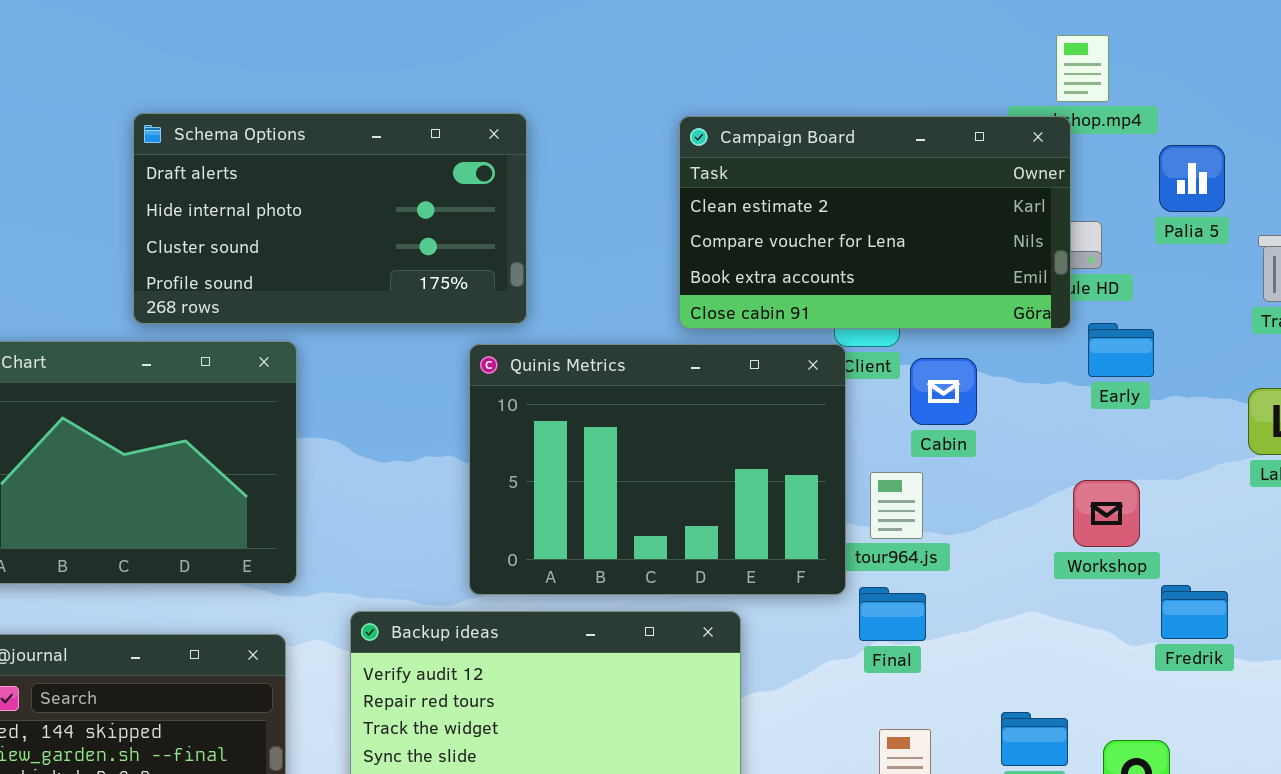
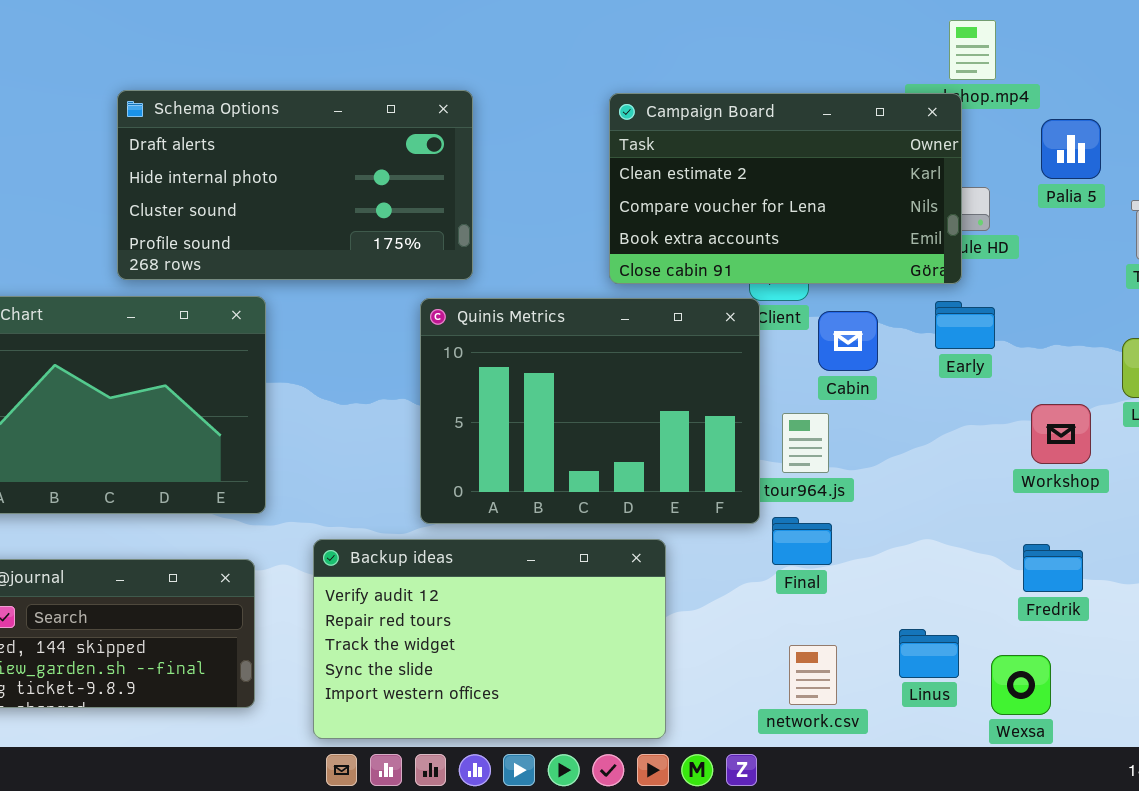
Early: [1088,323,1154,377] -> [935,301,995,349], moved
Workshop: [1073,480,1140,547] -> [1031,404,1091,464], moved
Fredrik: [1161,585,1228,639] -> [1023,544,1083,592], moved

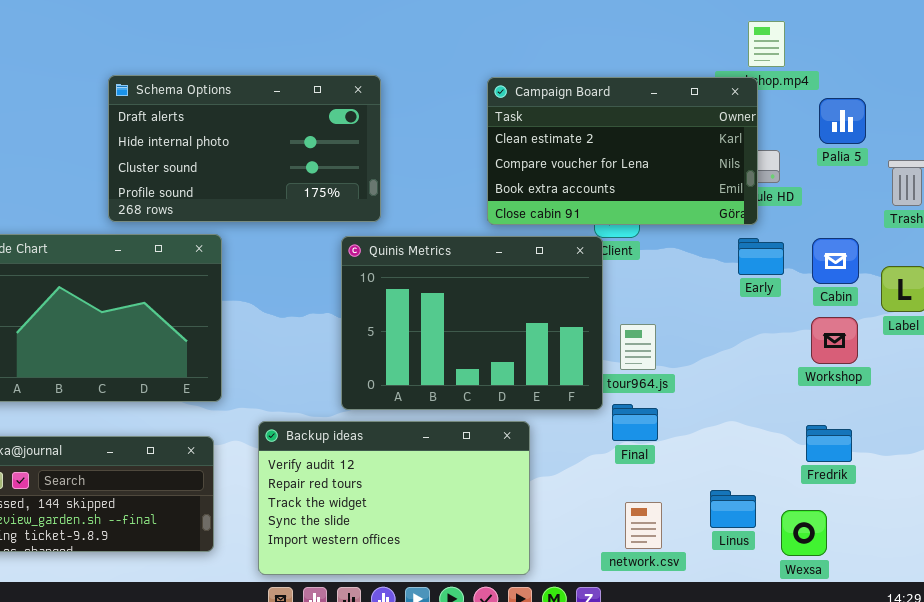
Cabin: [818,311,878,371] -> [812,238,859,284], moved

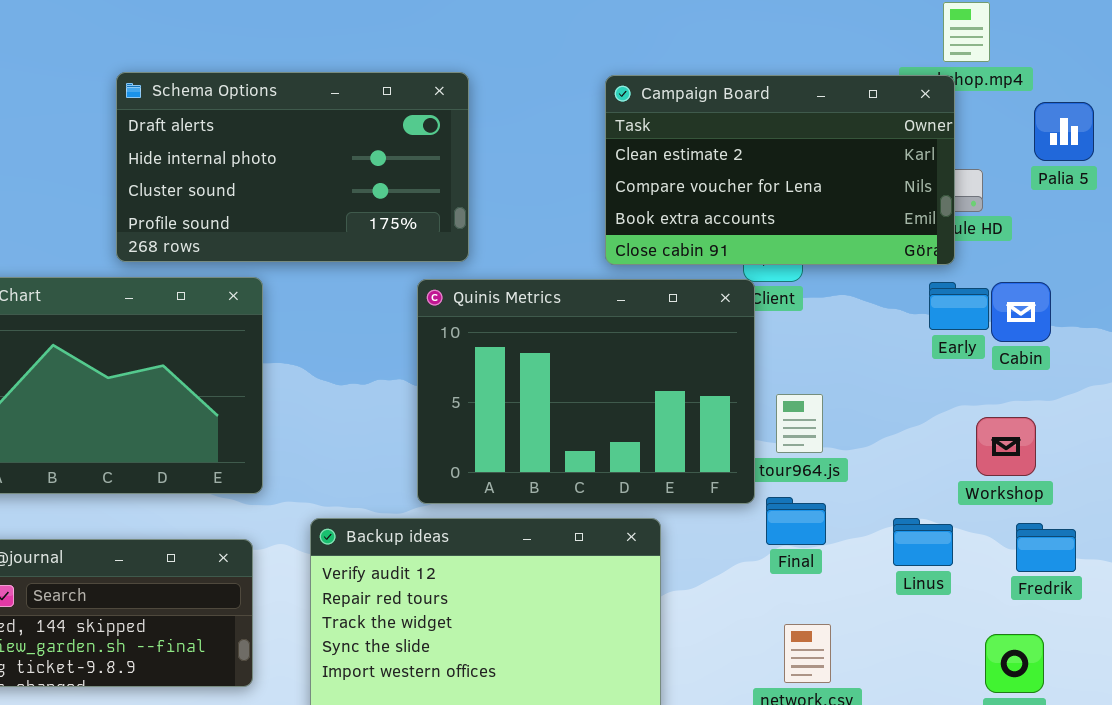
Cabin: [812,238,859,284] -> [991,282,1051,342], moved
Workshop: [811,317,858,364] -> [976,417,1036,476], moved
Linus: [710,490,756,528] -> [893,518,953,566], moved

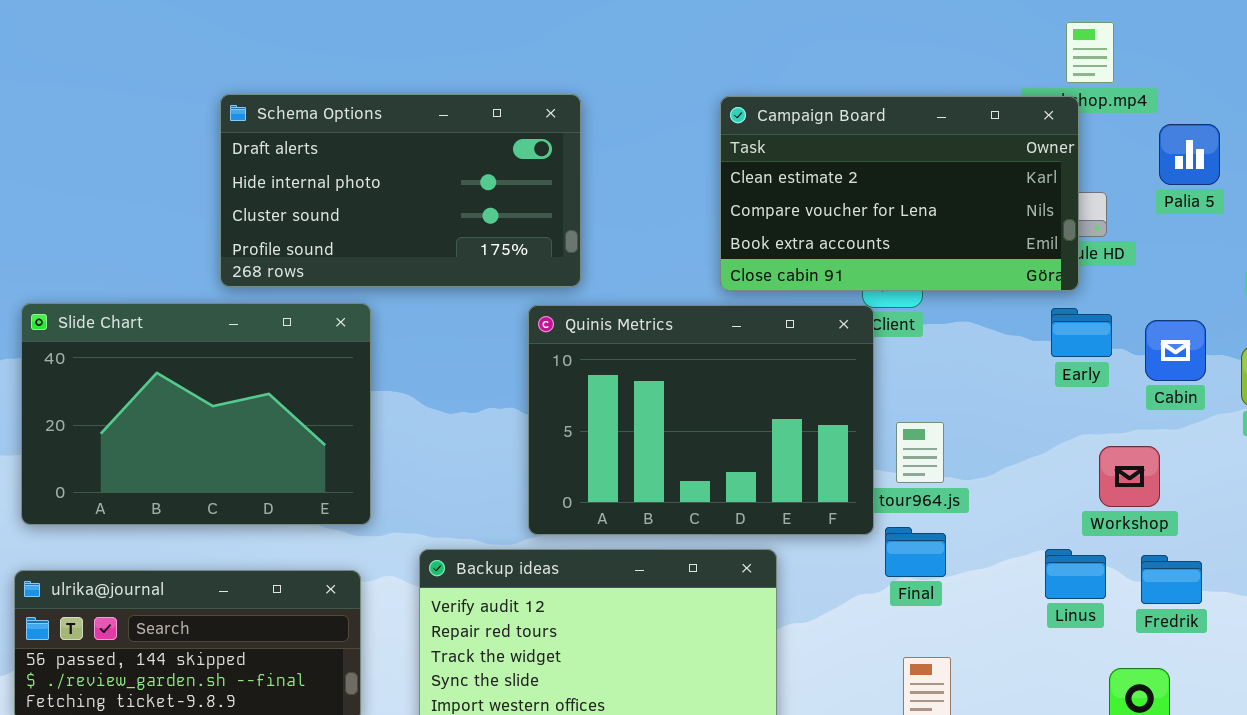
Cabin: [991,282,1051,342] -> [1145,320,1206,381], moved
Linus: [893,518,953,566] -> [1045,549,1106,599], moved

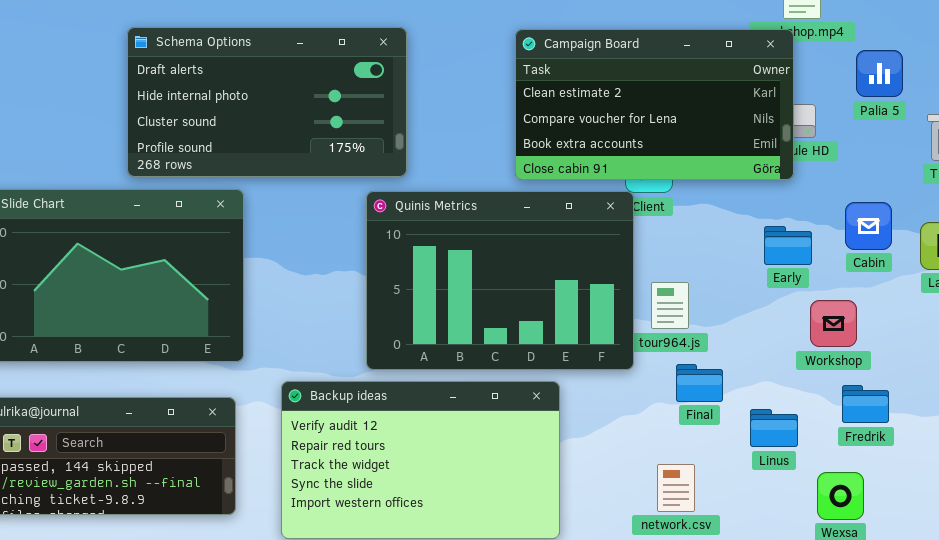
Early: [1051,308,1112,357] -> [764,226,812,265], moved
Final: [885,527,946,577] -> [676,364,723,402], moved
Linus: [1045,549,1106,599] -> [750,409,798,447], moved

